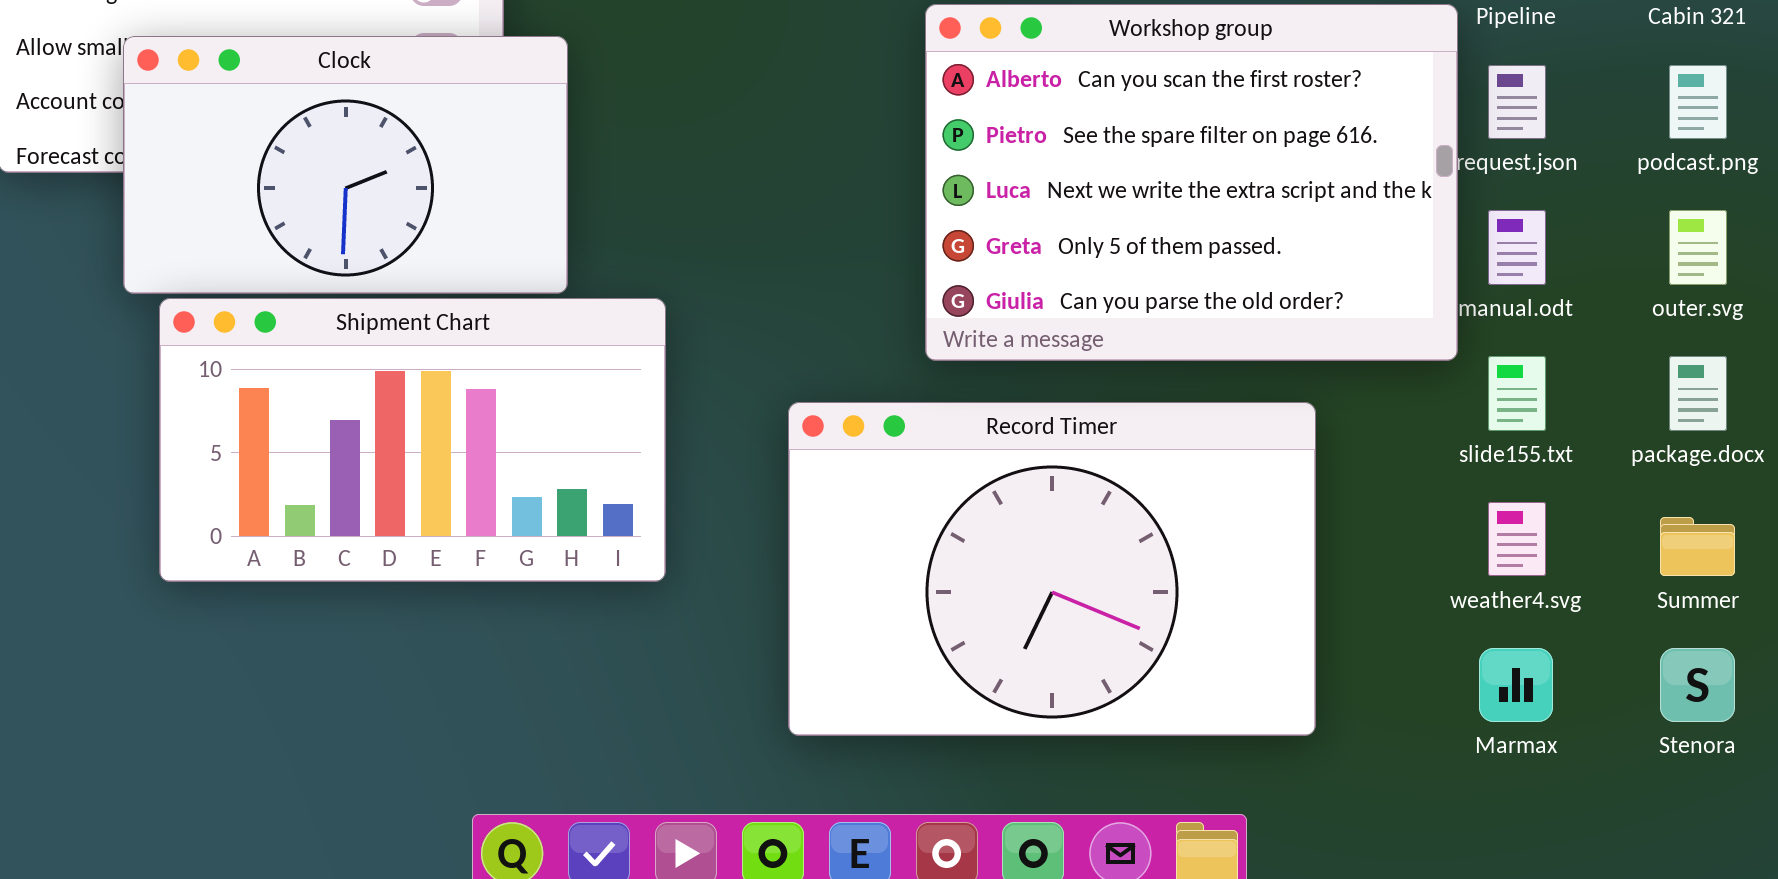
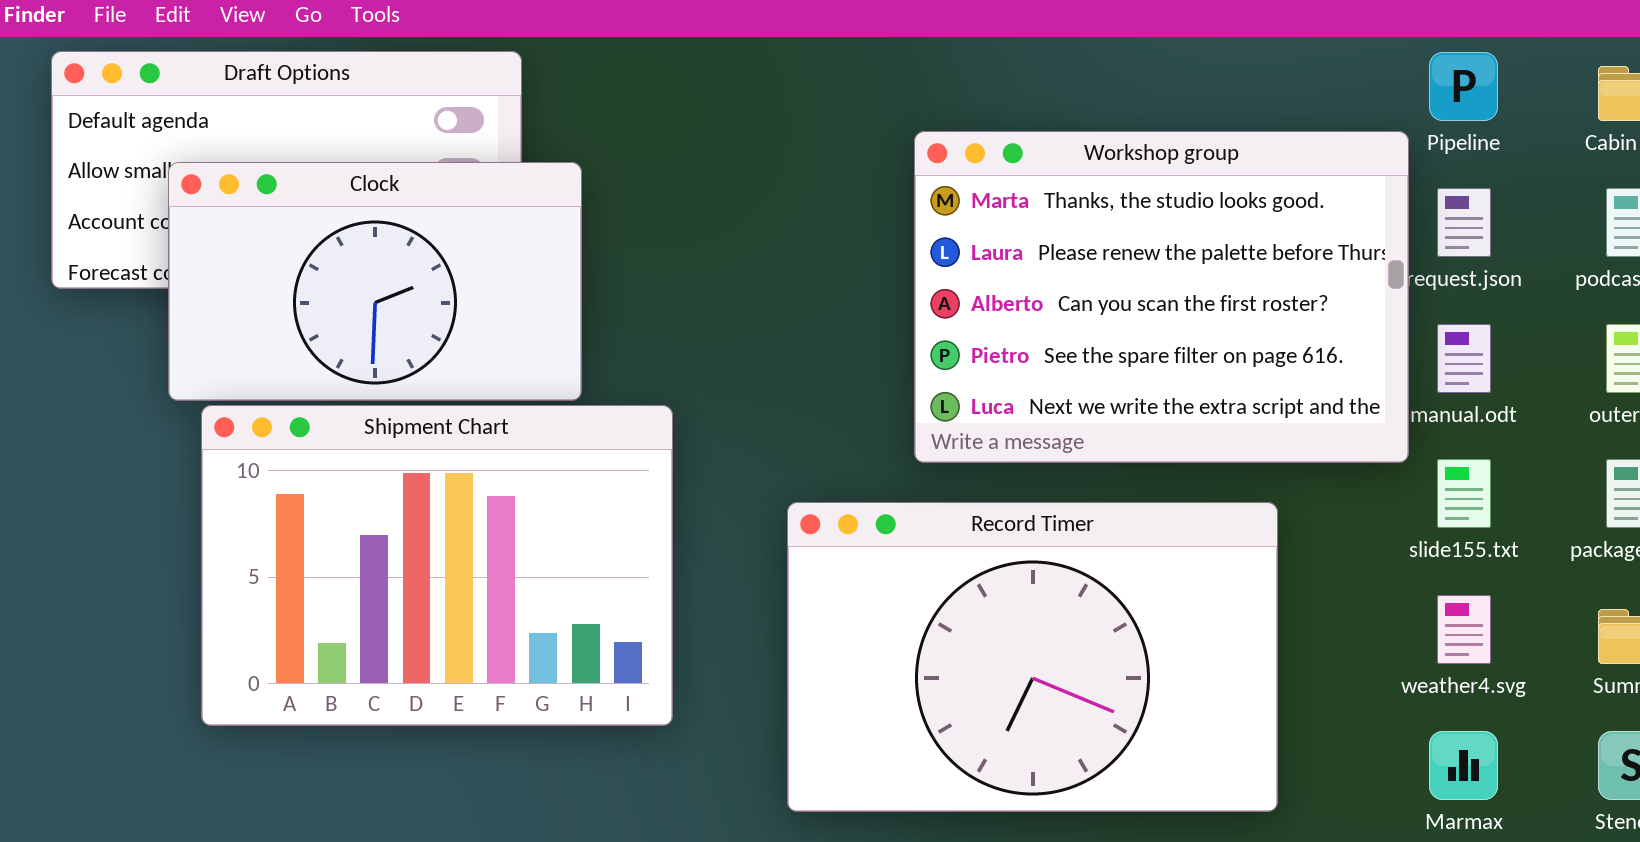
Workshop group: [925,4,1458,361] -> [914,131,1409,463], scrolled up 2 rows
Shipment Chart: [159,298,666,582] -> [201,405,673,726], resized

